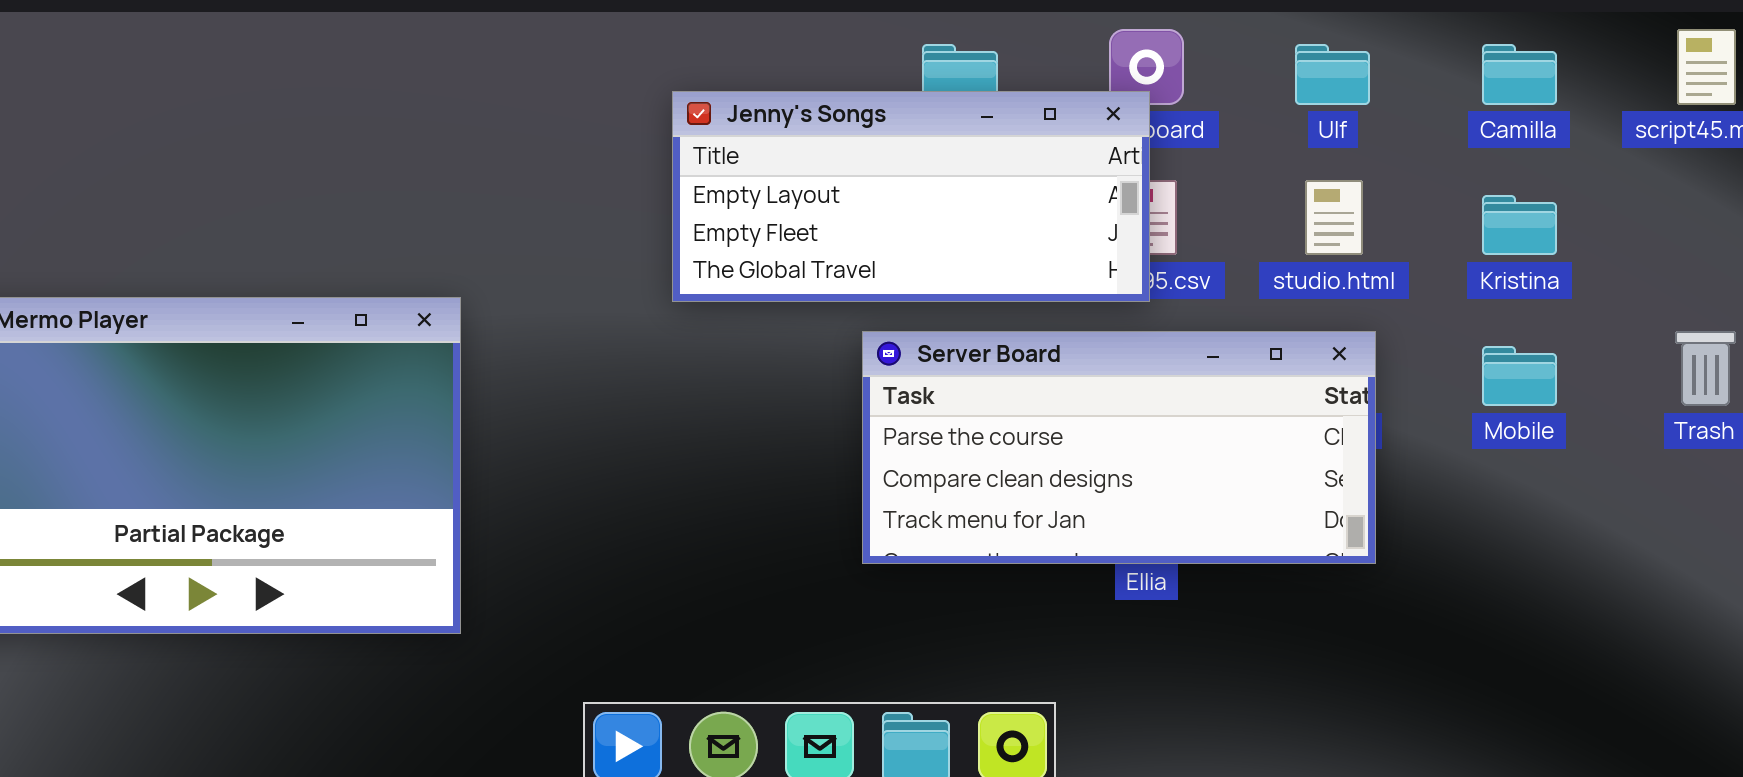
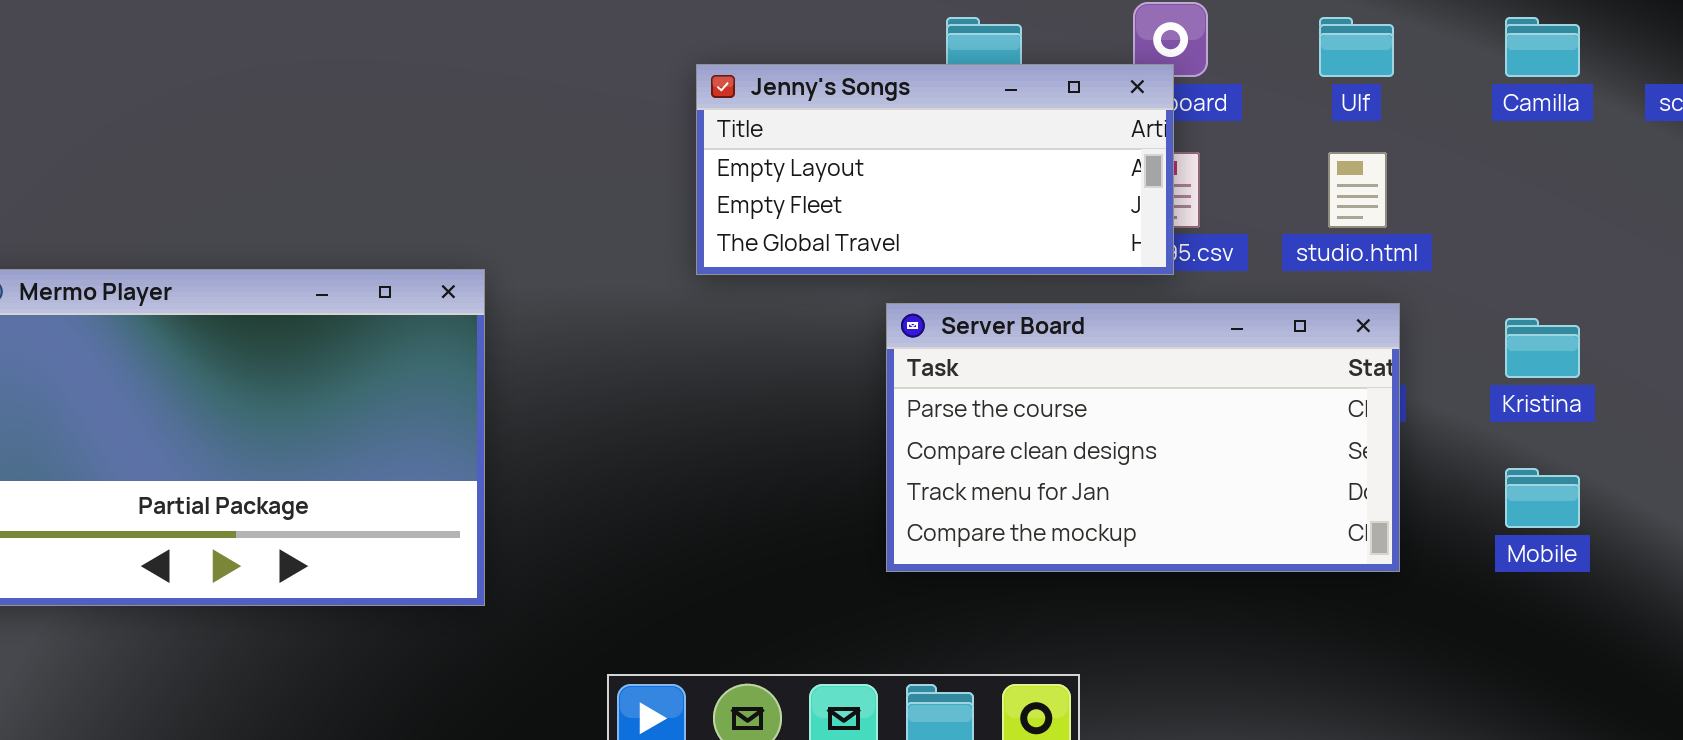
Kristina: [1482,195,1557,255] -> [1505,318,1580,378], moved
Server Board: [862,331,1376,564] -> [886,303,1400,572], resized
Mobile: [1482,346,1557,406] -> [1505,468,1580,528], moved

